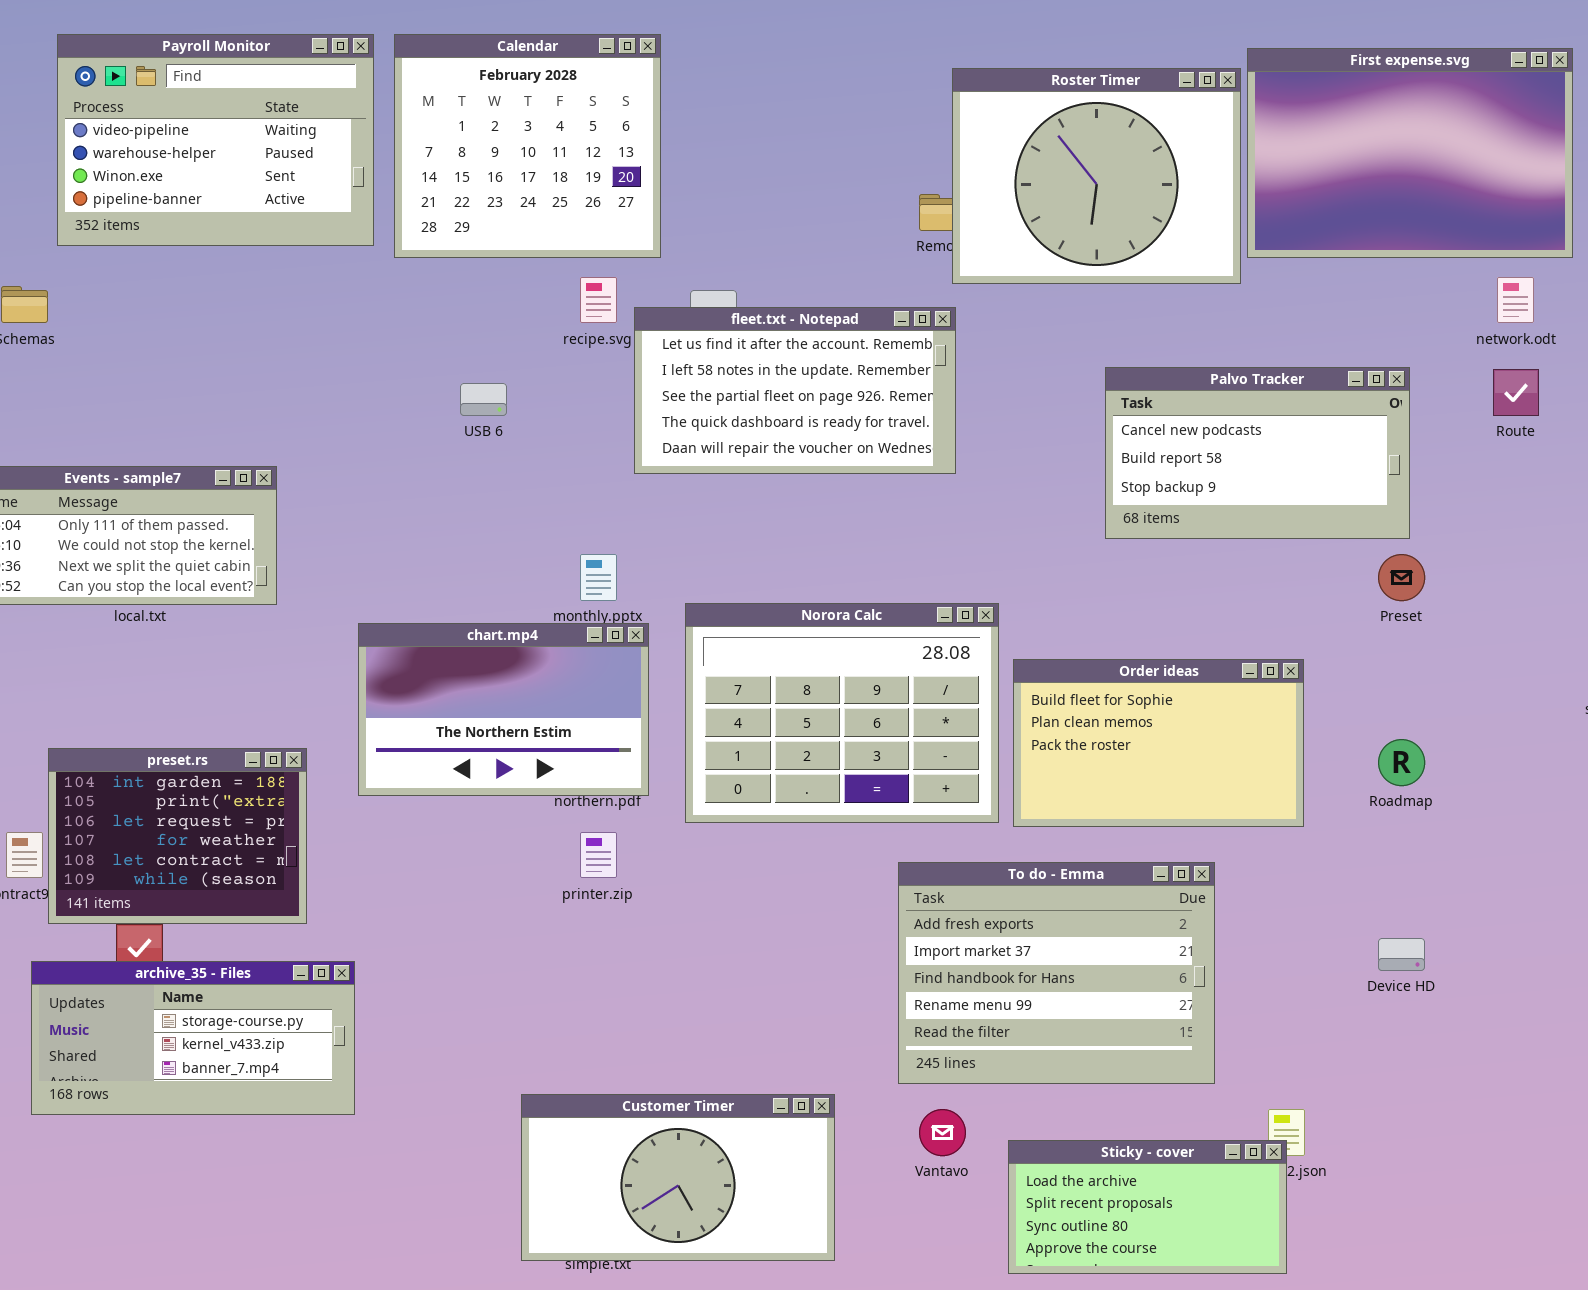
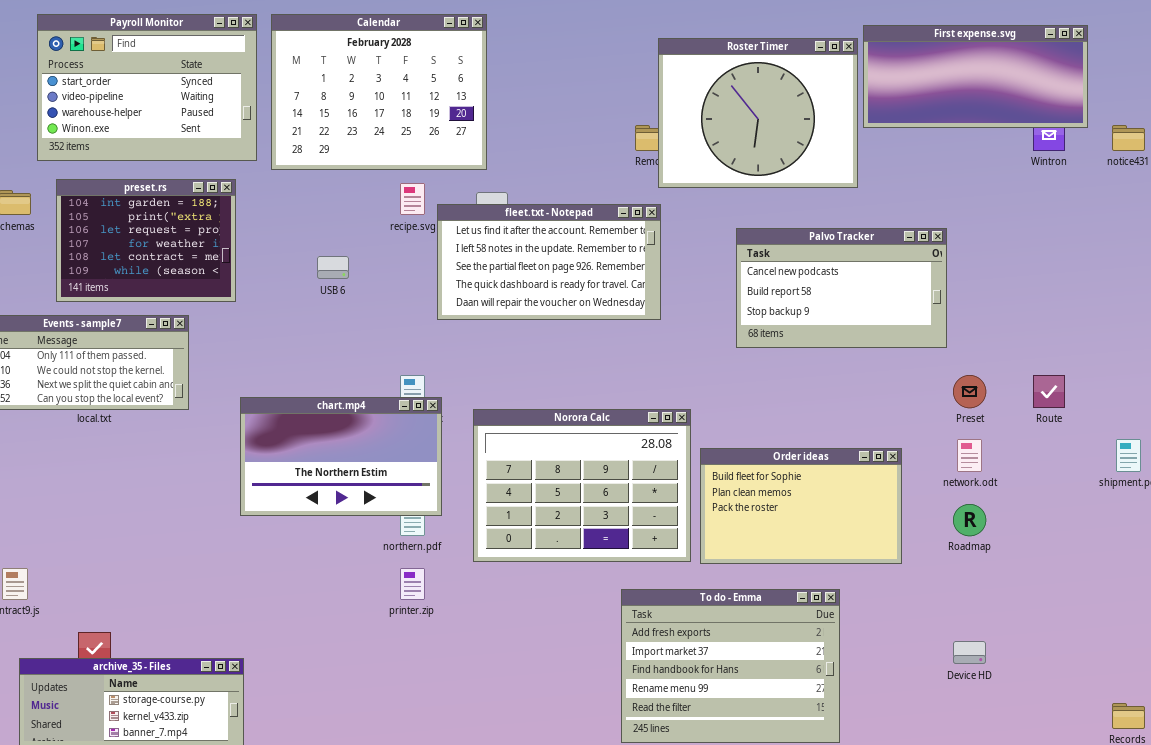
Payroll Monitor: [57,34,374,246] -> [37,14,257,161], scrolled up 1 row
Calendar: [394,34,661,258] -> [271,14,487,170], resized
First expense.svg: [1247,48,1573,258] -> [863,25,1088,128], resized
network.odt: [1497,277,1534,323] -> [957,439,982,472], moved
Palvo Tracker: [1105,367,1410,539] -> [736,228,947,348], moved
Route: [1493,369,1539,416] -> [1033,375,1065,408], moved
chart.mp4: [358,623,649,796] -> [240,397,442,516], moved
preset.rs: [48,748,307,924] -> [56,179,236,302], moved

